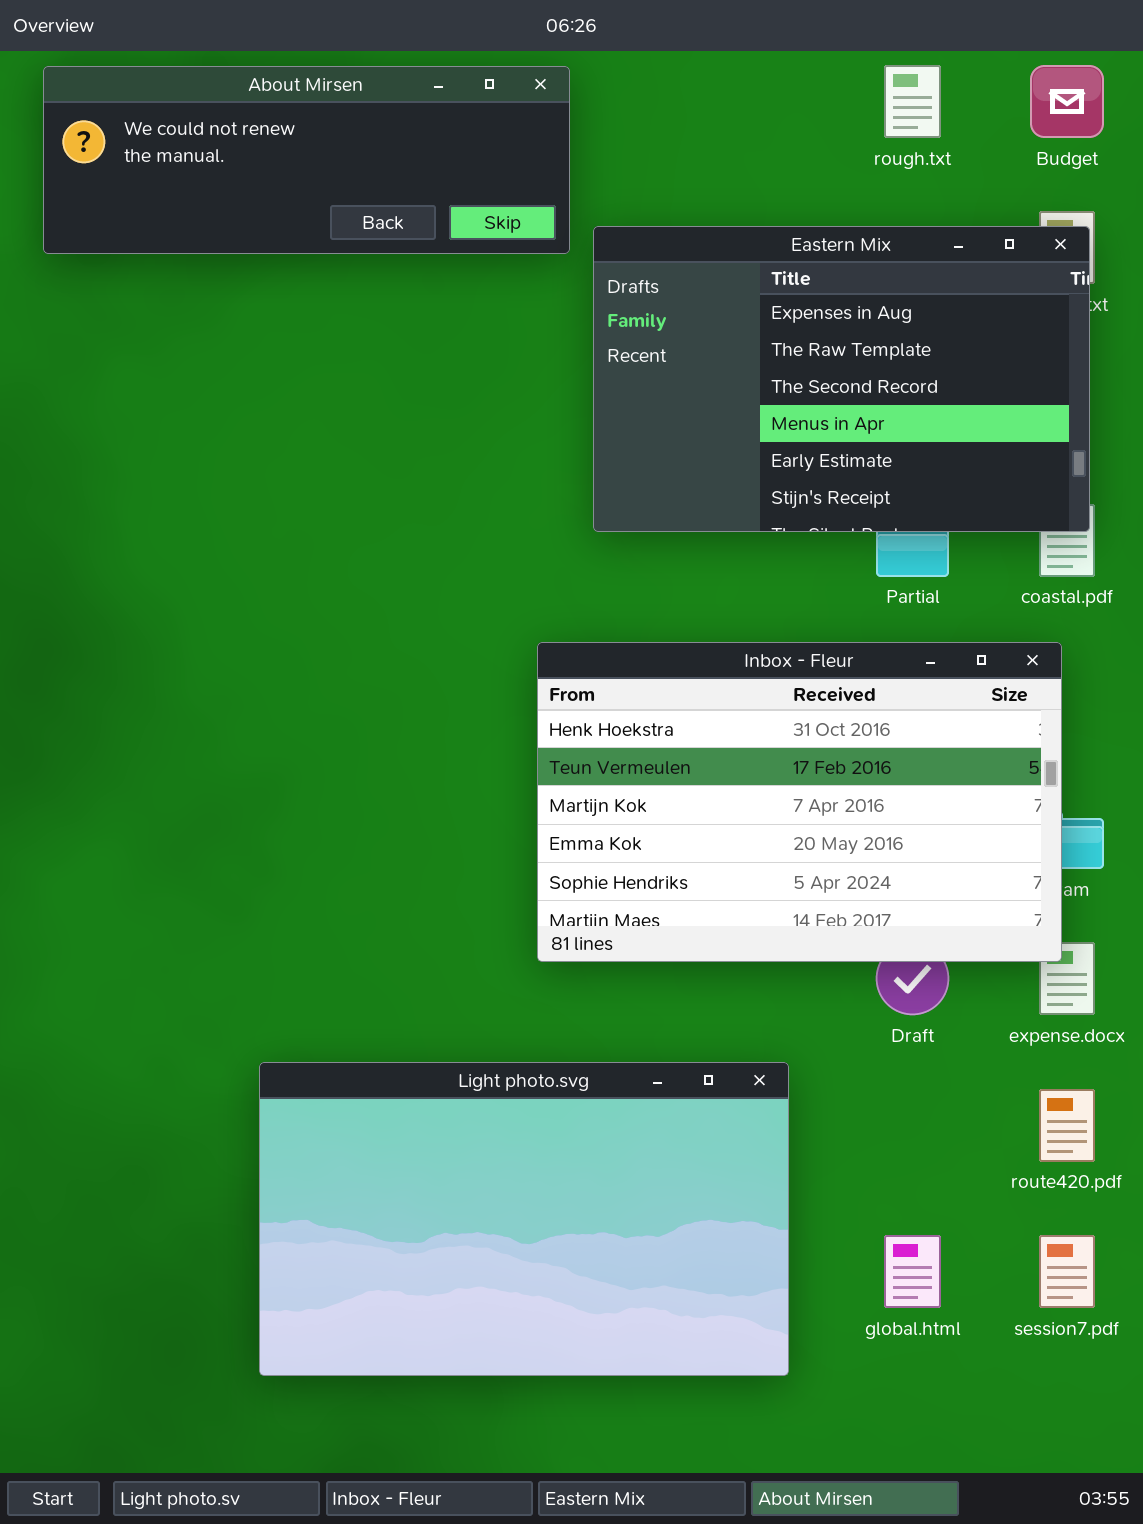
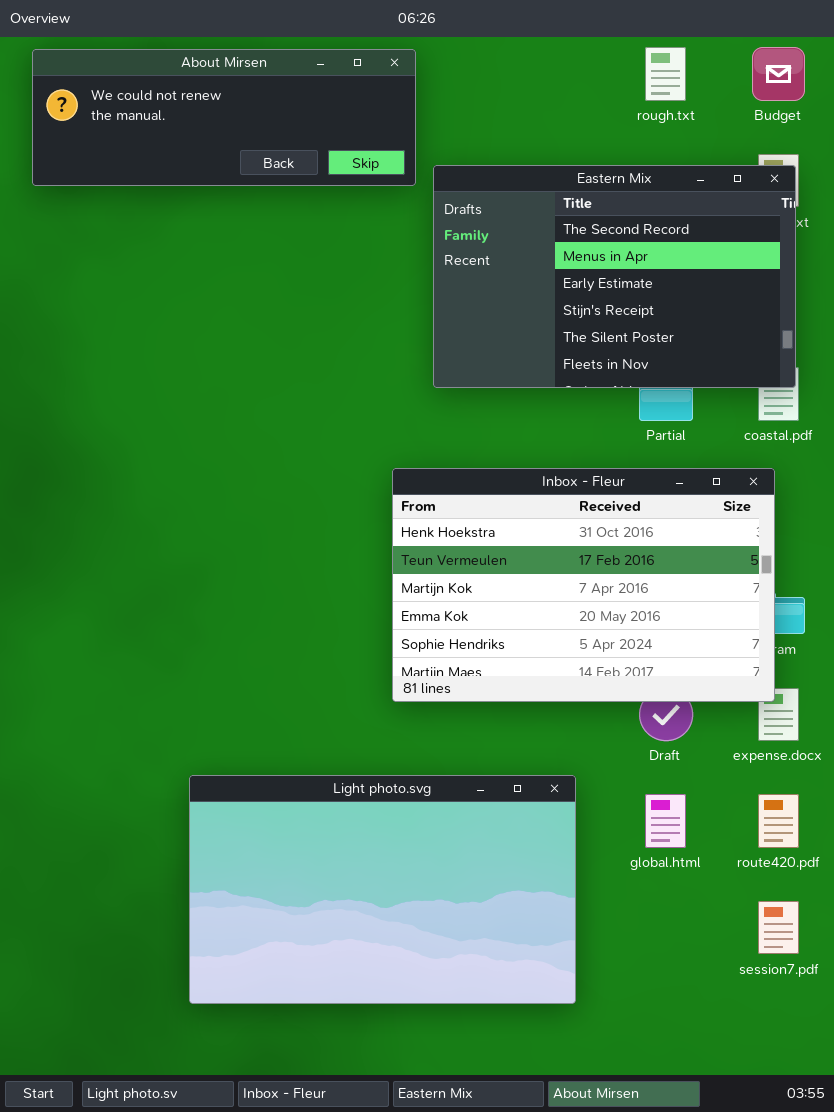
Eastern Mix: [593,226,1090,532] -> [433,165,796,388], scrolled down 2 rows
global.html: [884,1235,941,1308] -> [645,794,686,848], moved

